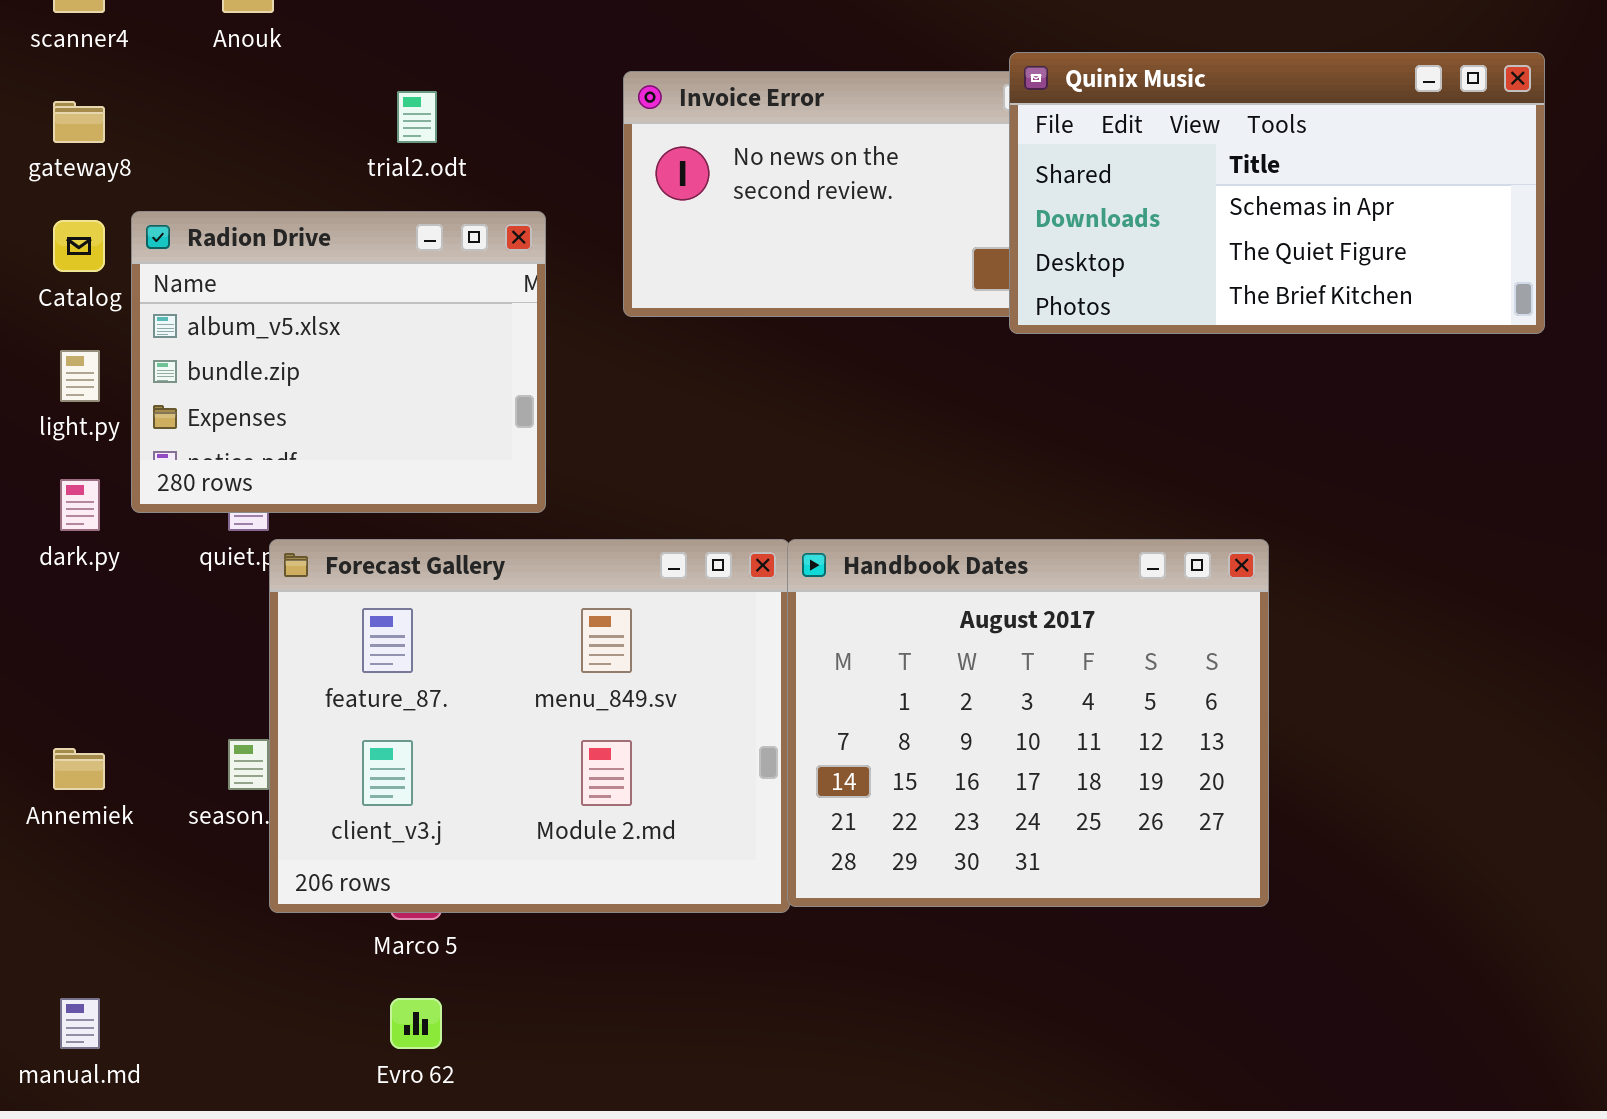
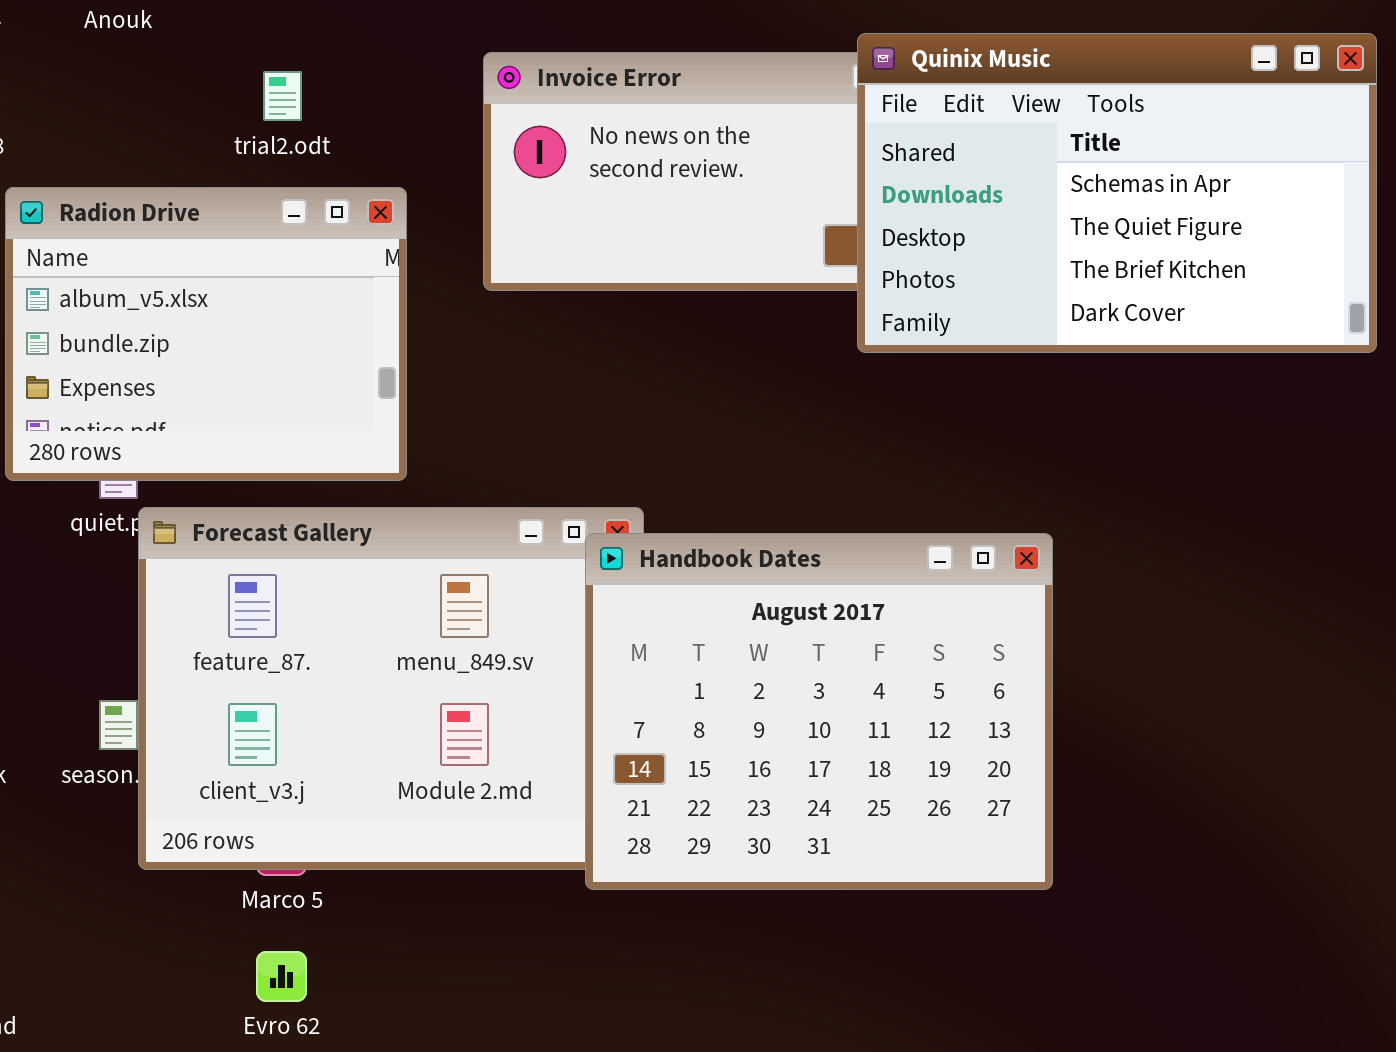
Quinix Music: [1009,52,1545,334] -> [857,33,1377,353], resized
Handbook Dates: [787,539,1269,907] -> [585,533,1053,890], moved

